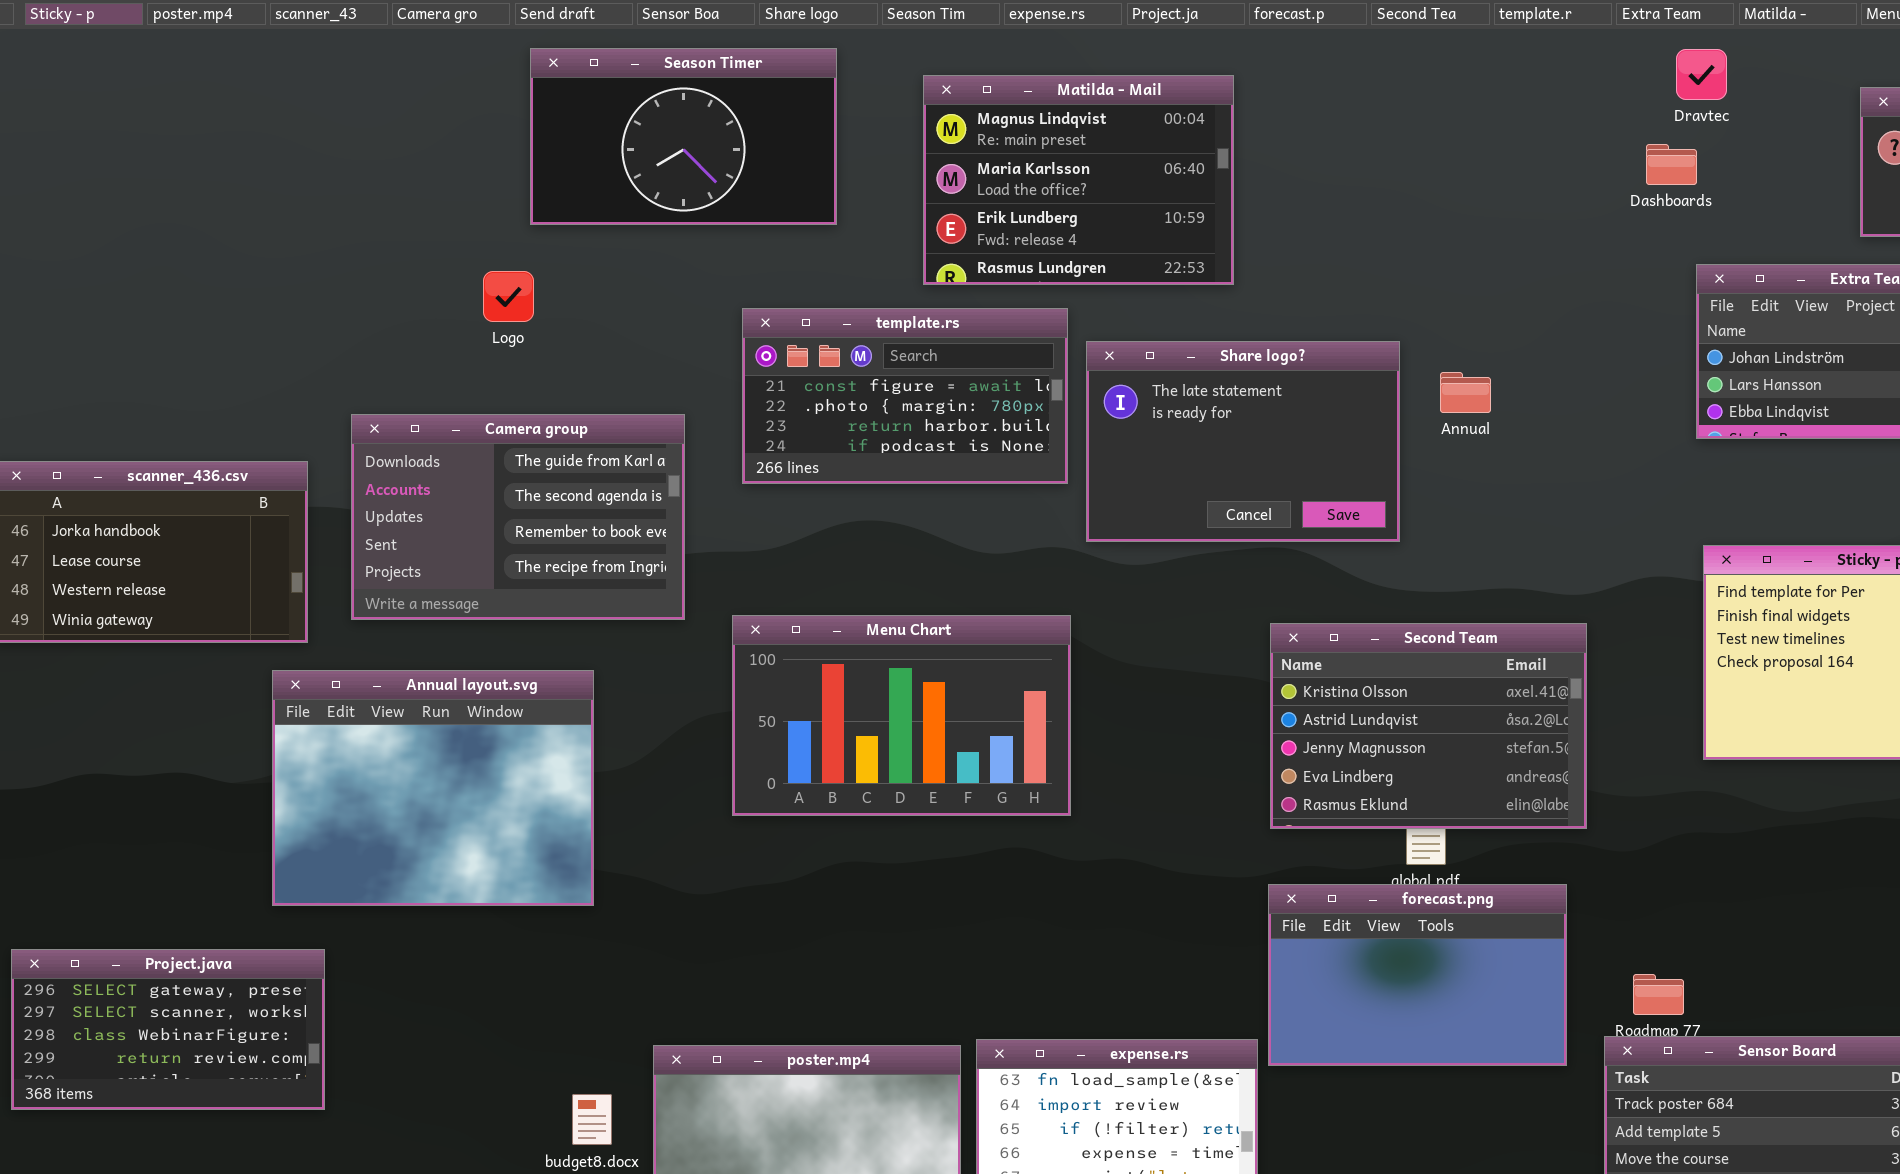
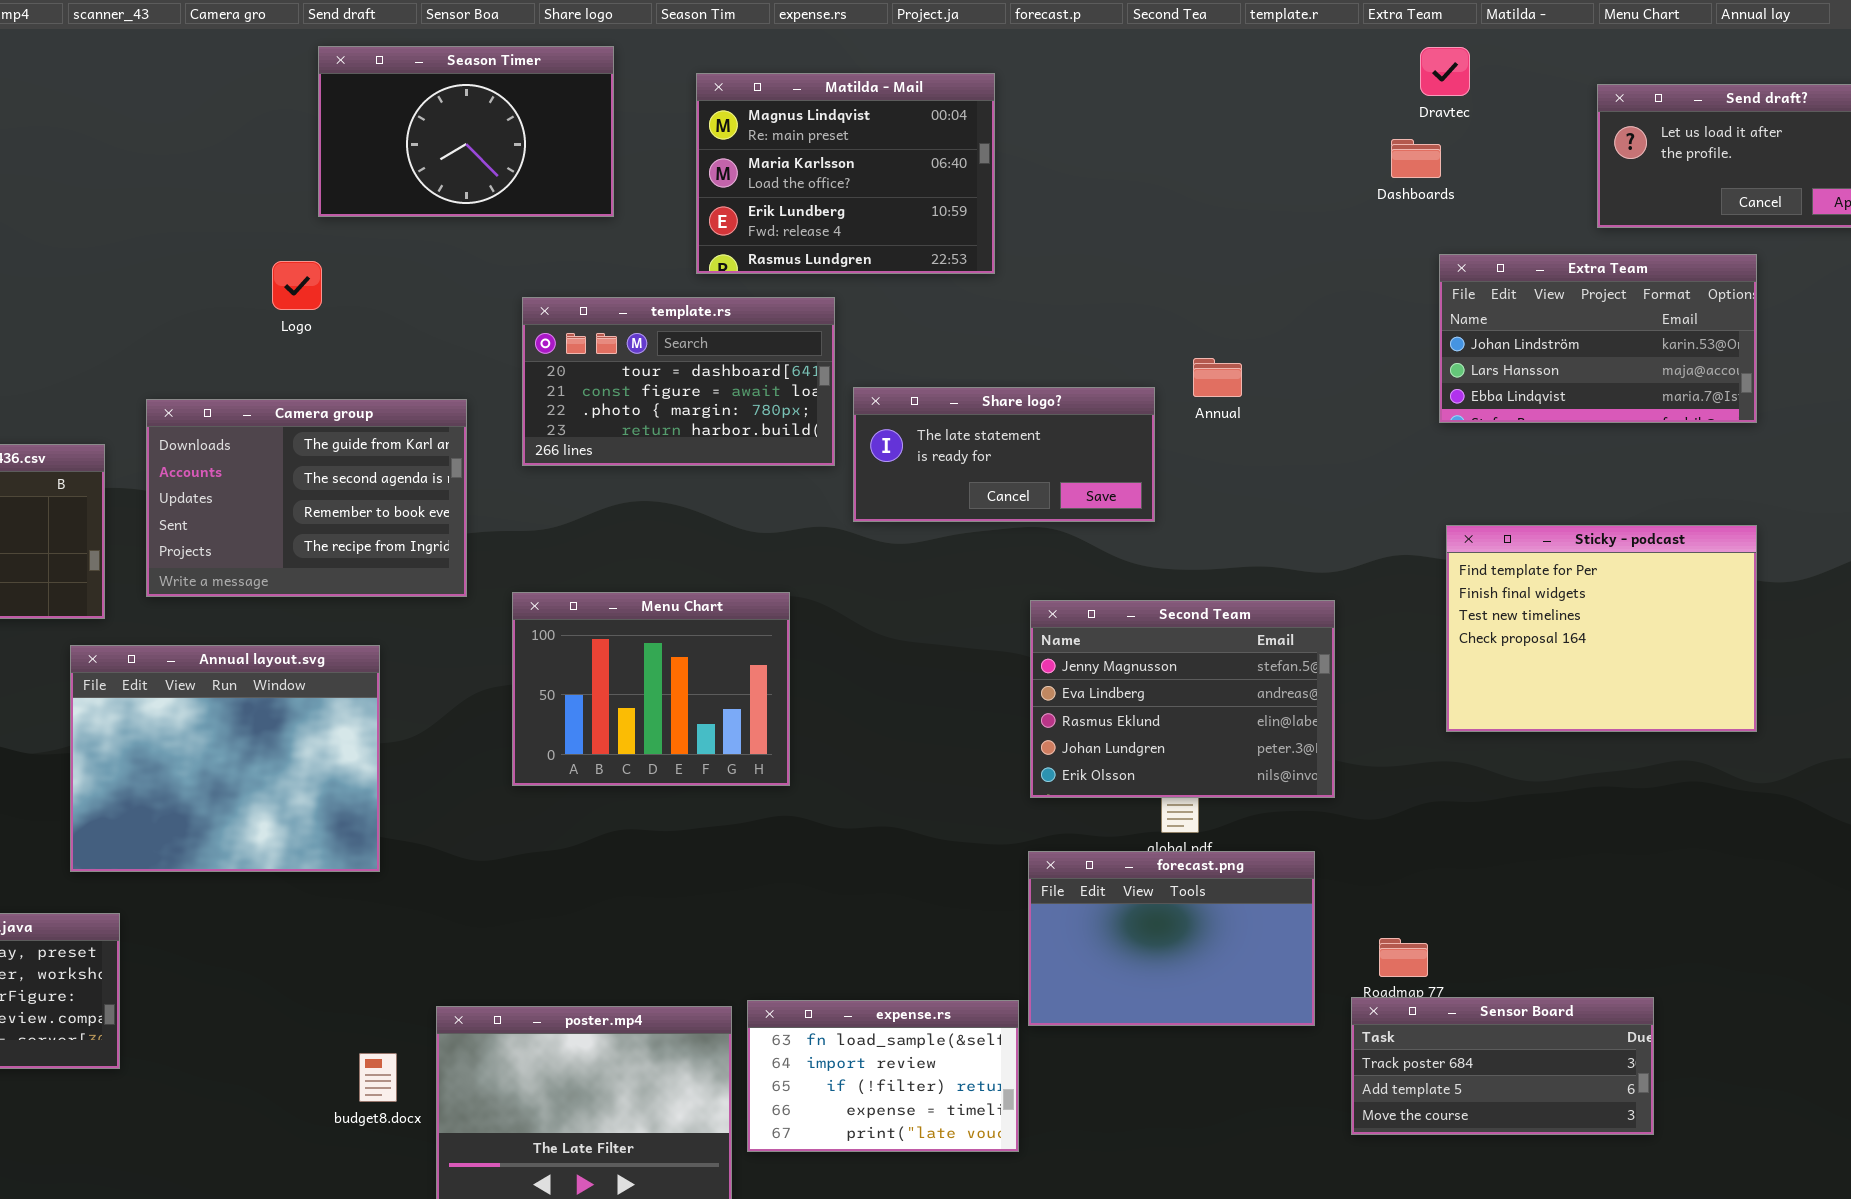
template.rs: [742,308,1068,484] -> [522,297,835,466], scrolled up 1 row
Share logo?: [1086,341,1400,542] -> [853,387,1155,522], resized
Menu Chart: [732,615,1071,816] -> [512,592,790,786], resized
Second Team: [1270,623,1587,829] -> [1030,600,1335,798], scrolled down 2 rows

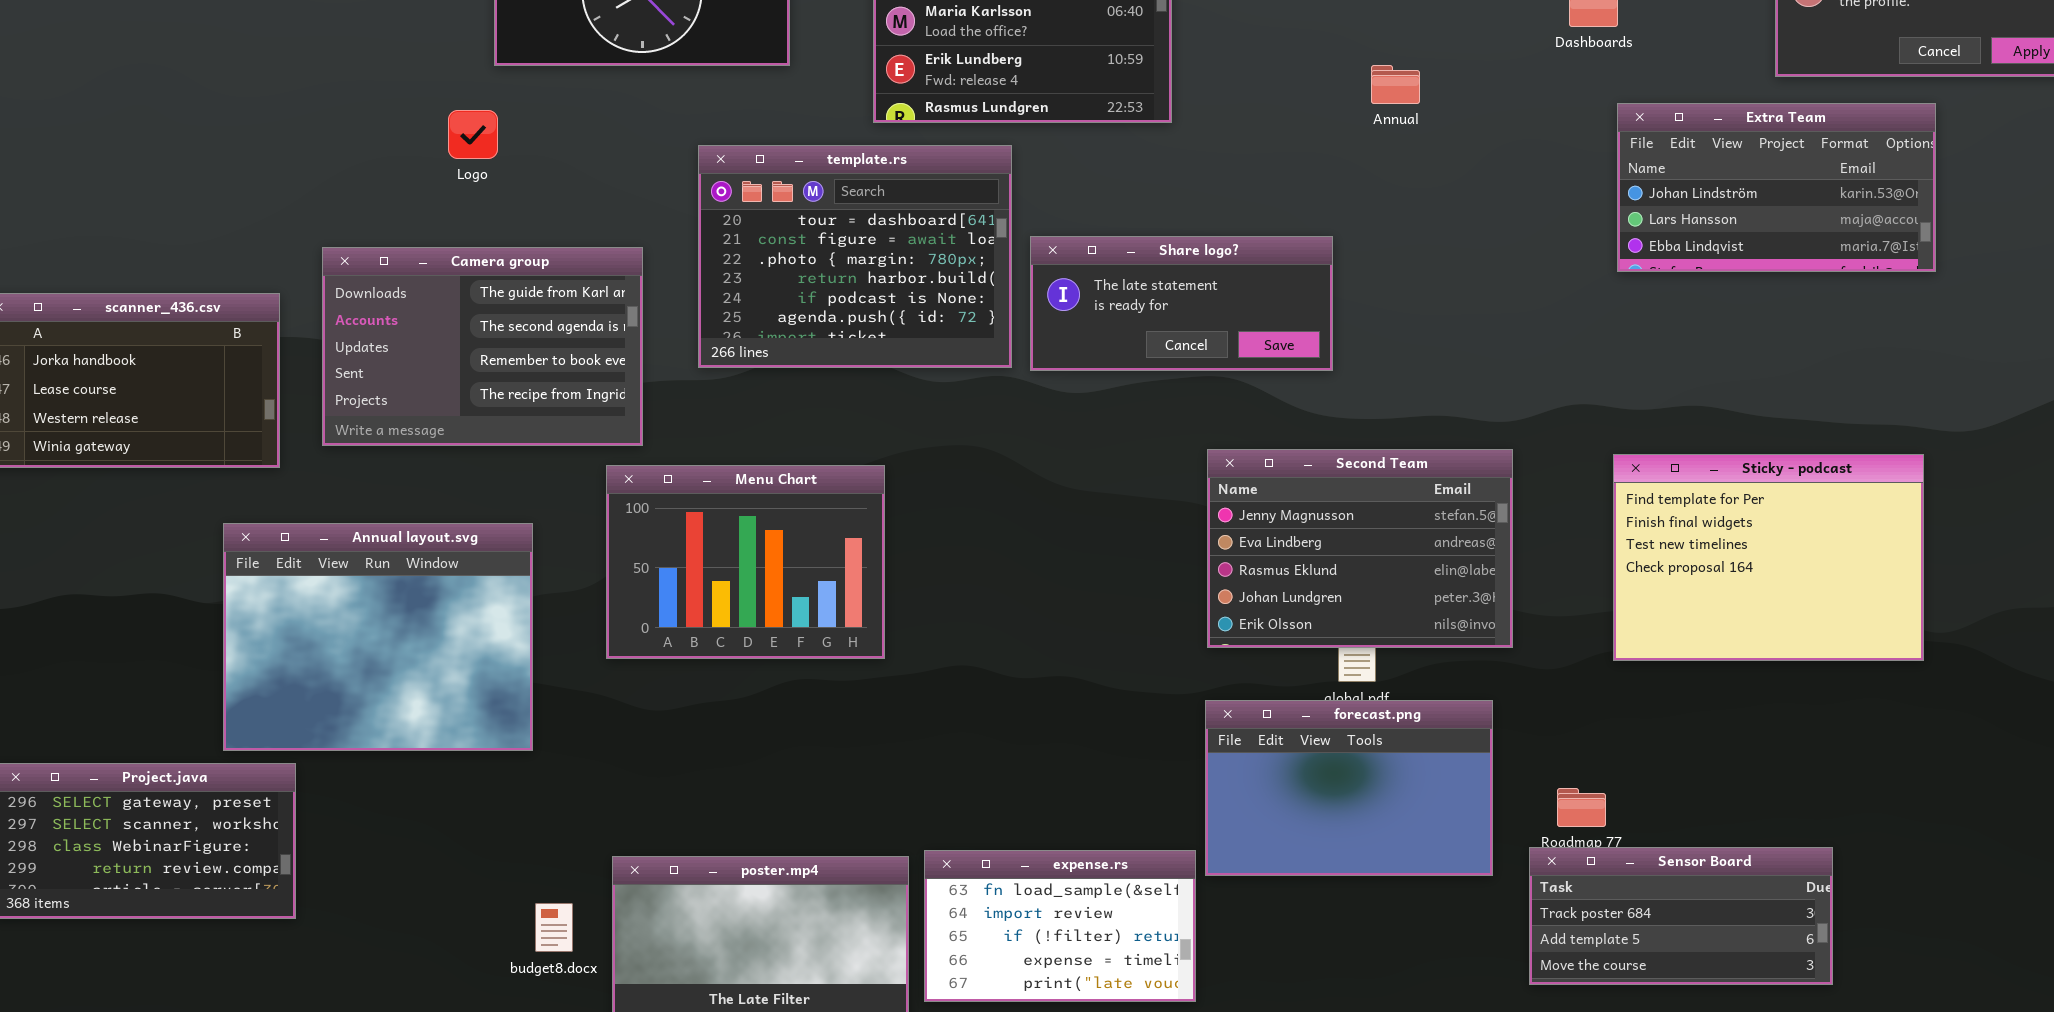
template.rs: [522,297,835,466] -> [698,145,1012,368], resized
Annual: [1193,358,1242,397] -> [1371,65,1420,104], moved
Sticky - podcast: [1446,525,1757,732] -> [1613,454,1924,661], moved
Menu Chart: [512,592,790,786] -> [606,465,885,659], moved
Annual layout.svg: [70,645,380,872] -> [223,523,533,751], moved

